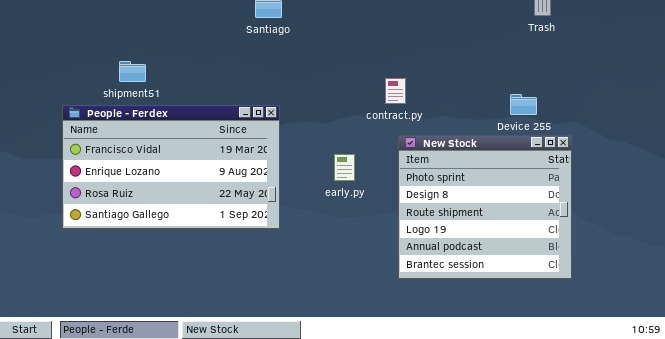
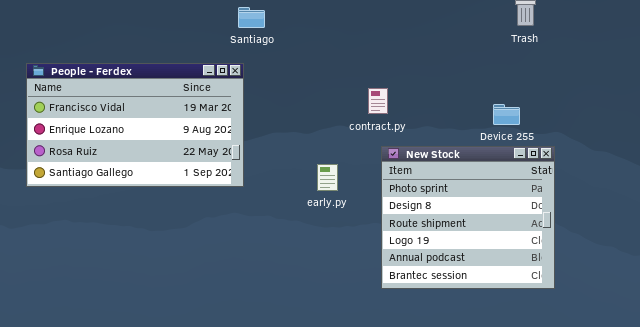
People - Ferdex: [62,105,280,229] -> [26,63,244,187], moved

